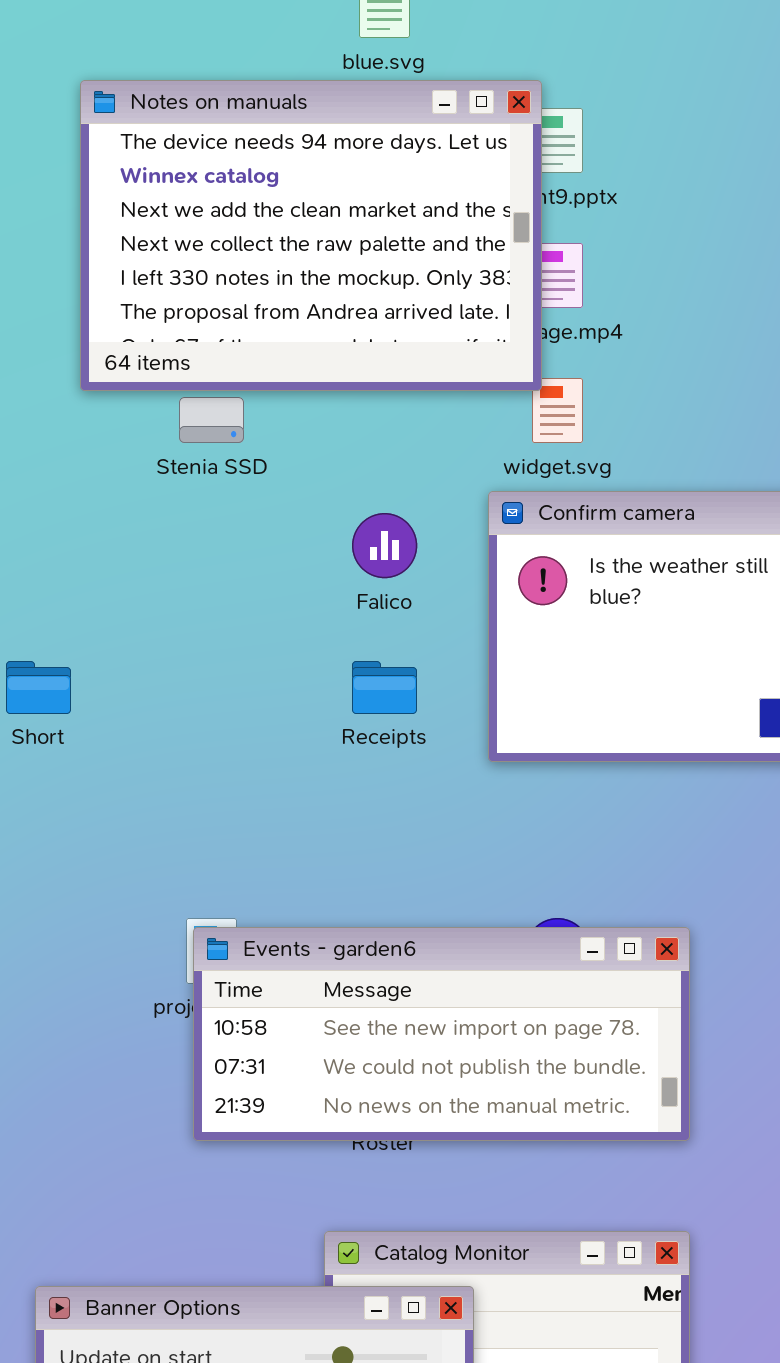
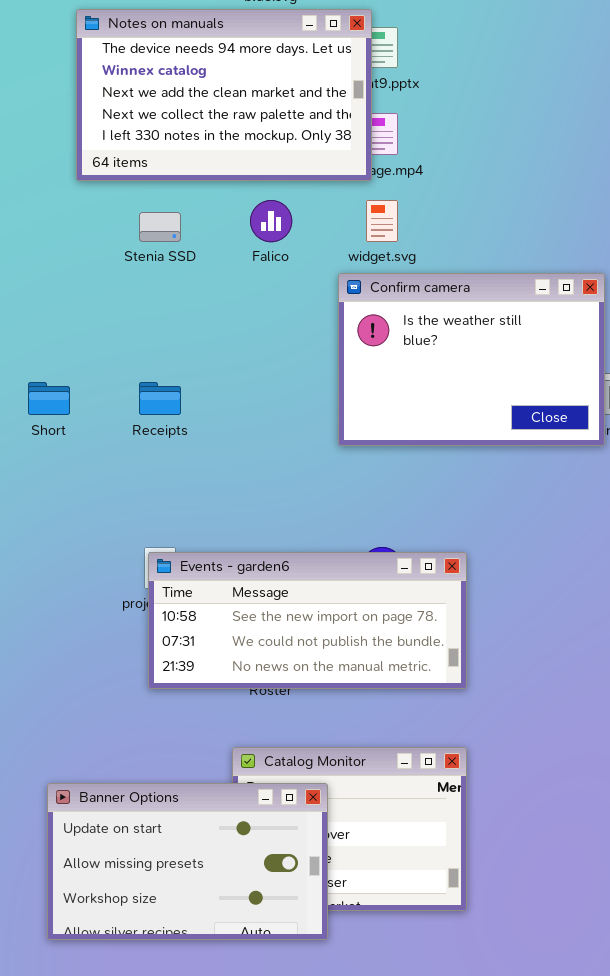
Notes on manuals: [80,80,542,391] -> [76,9,372,181], resized
Falico: [352,513,417,578] -> [250,200,292,242], moved
Receipts: [352,661,417,714] -> [139,382,181,415], moved

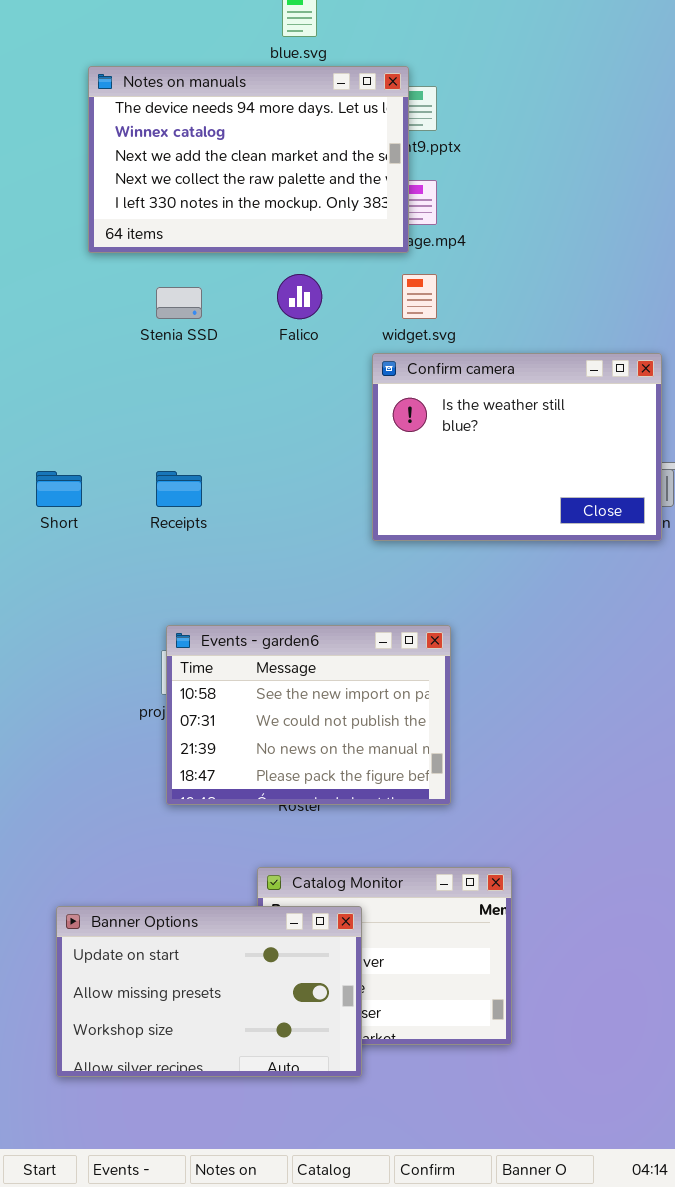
Events - garden6: [148,552,467,689] -> [166,625,451,805], resized

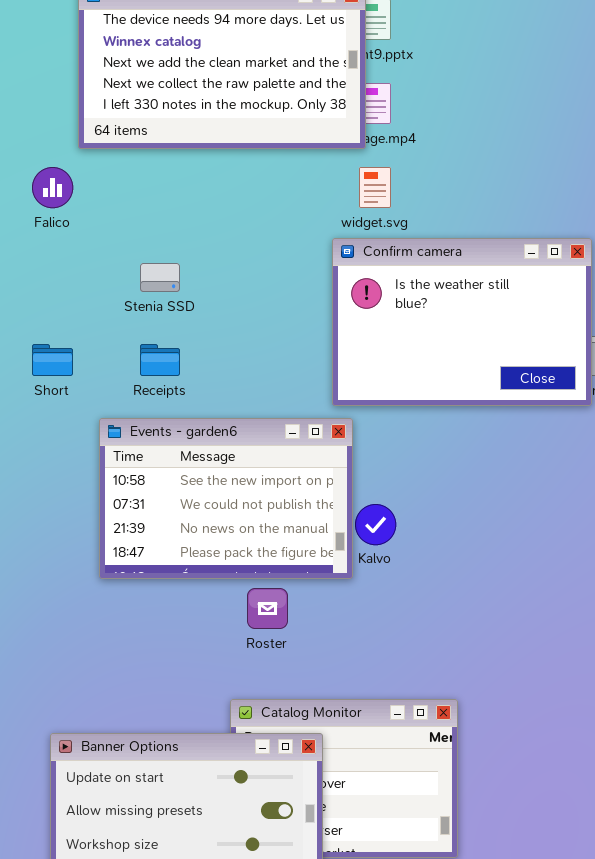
Falico: [277,274,322,319] -> [32,167,73,208], moved
Stenia SSD: [156,287,202,319] -> [140,263,180,292], moved
Events - garden6: [166,625,451,805] -> [99,418,353,579], moved

